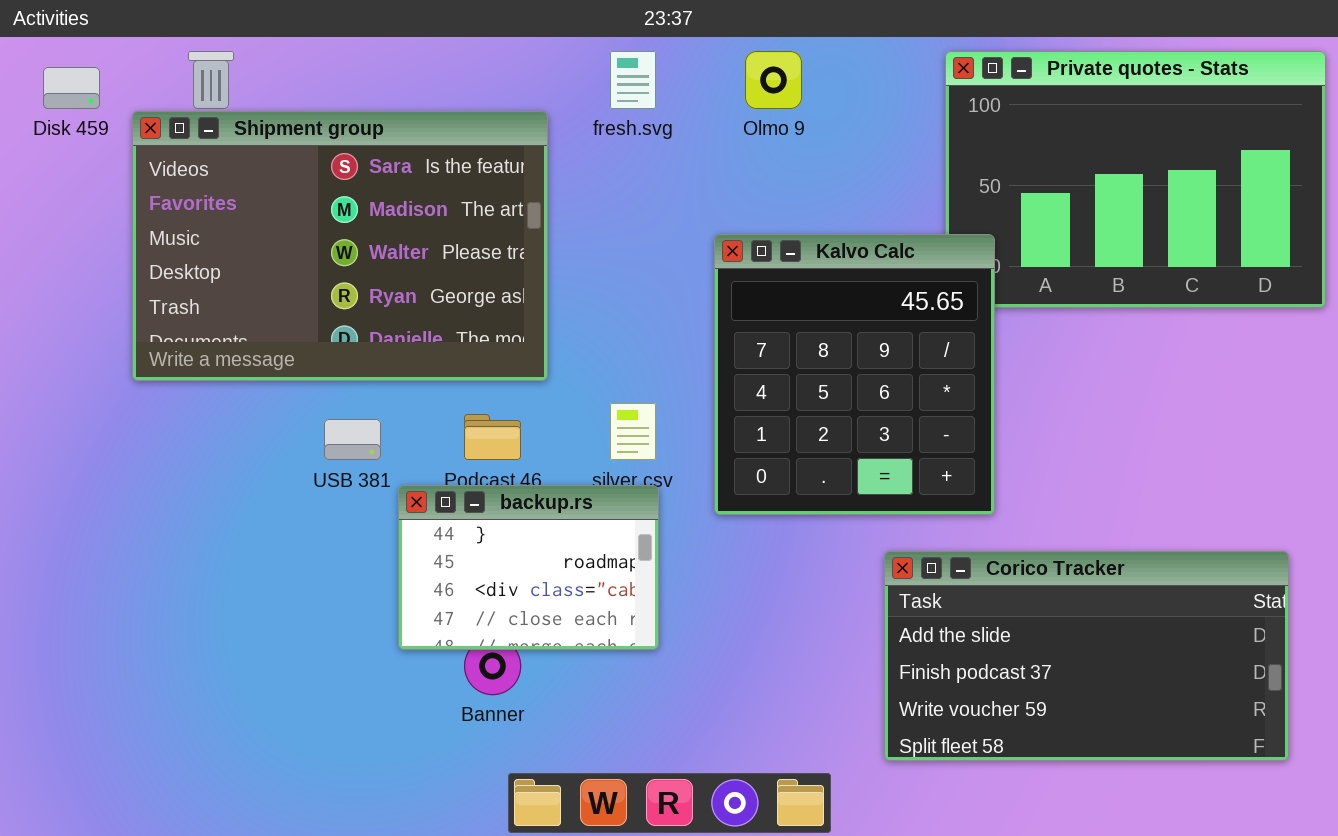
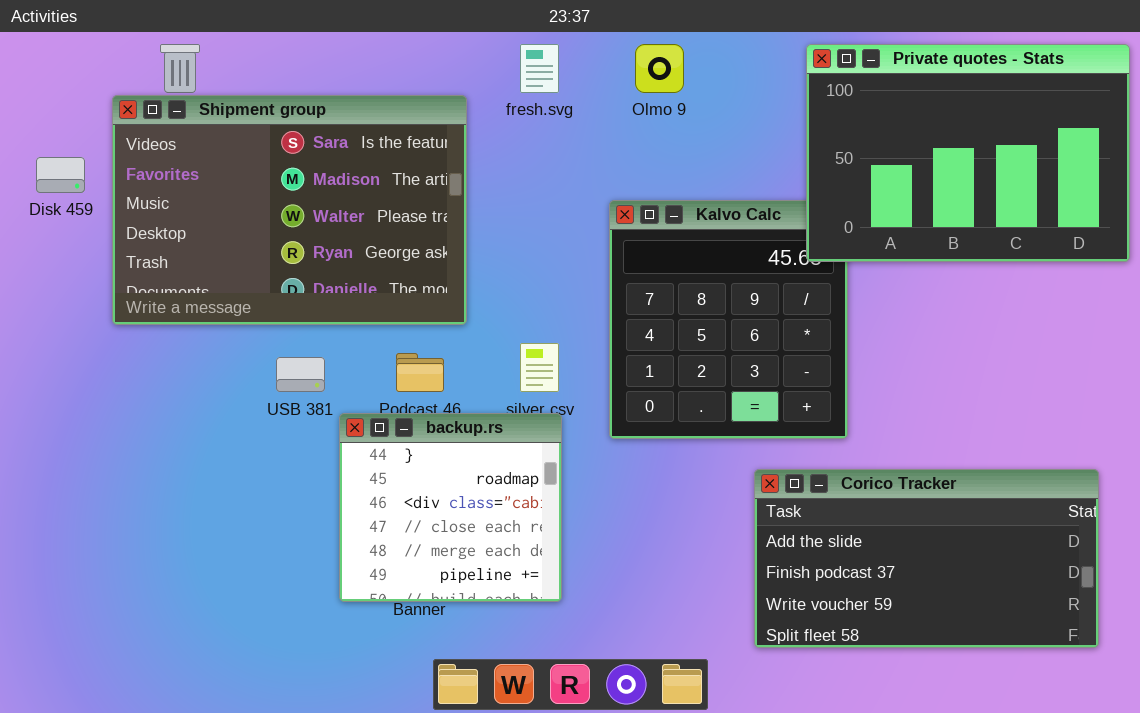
Private quotes - Stats: [945,51,1326,308] -> [806,44,1130,262], raised
Disk 459: [43,67,100,109] -> [36,157,85,193], moved
backup.rs: [398,485,659,650] -> [339,413,562,602], resized

